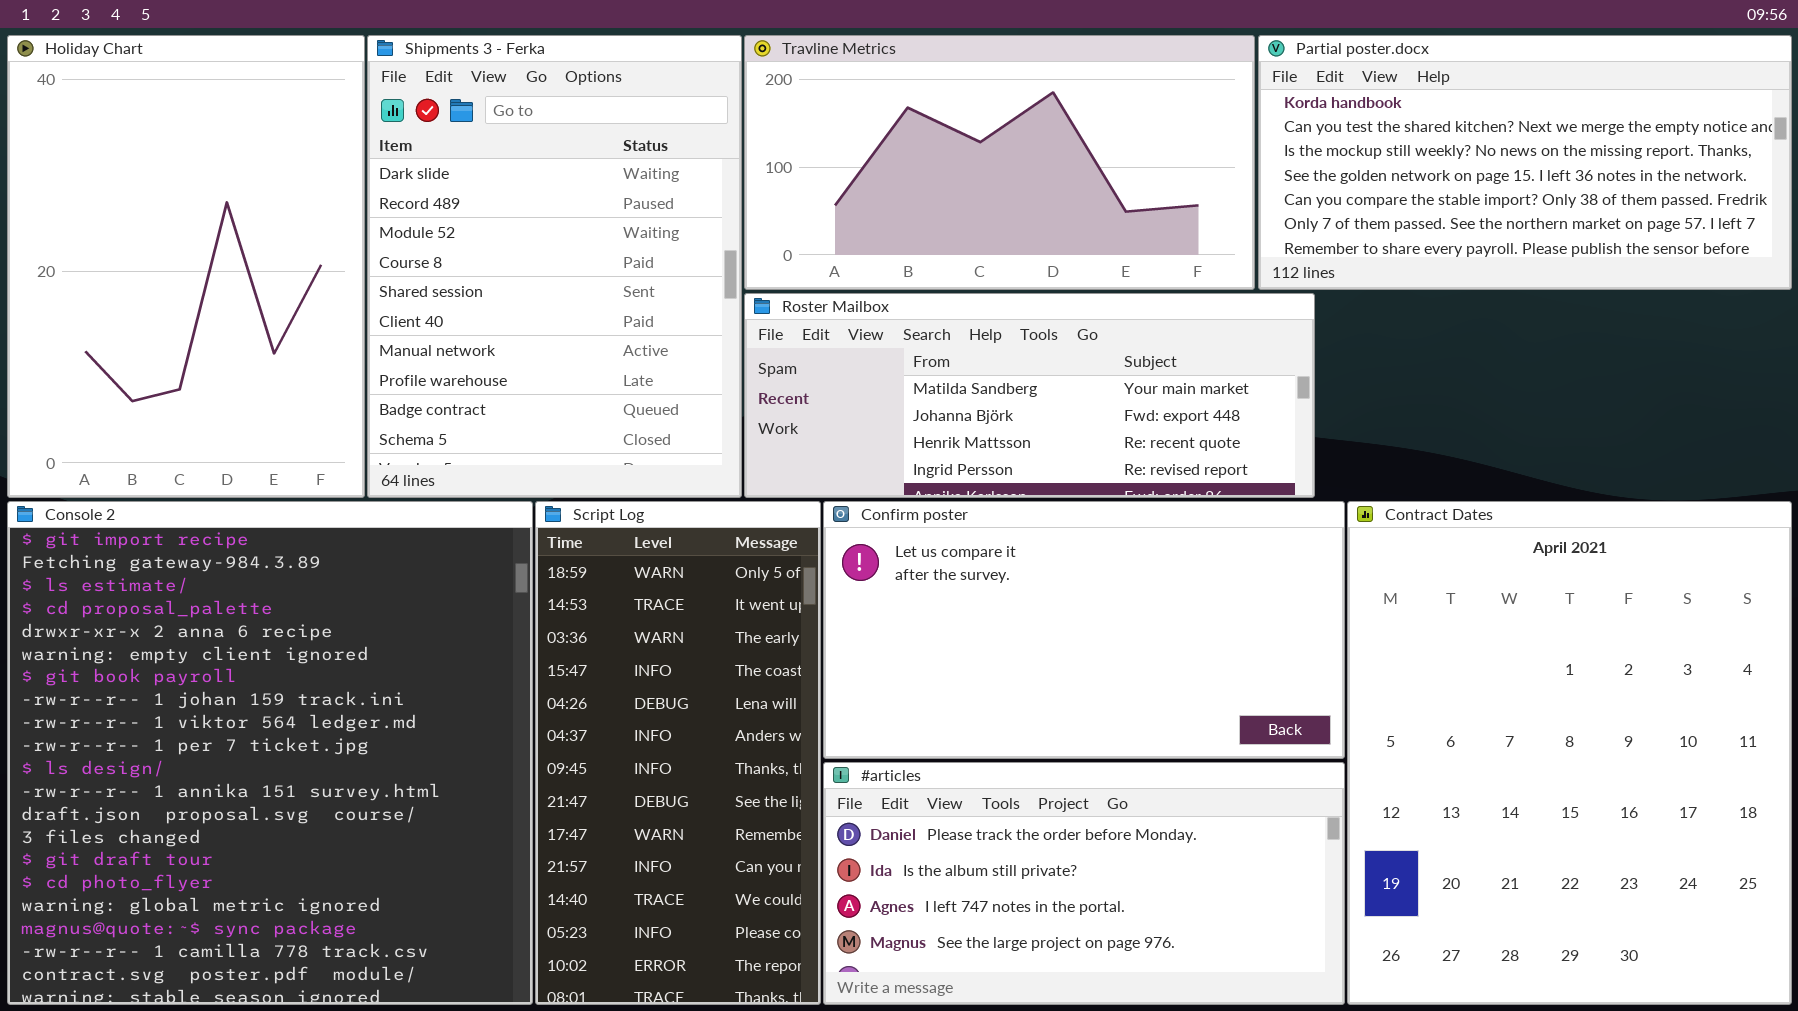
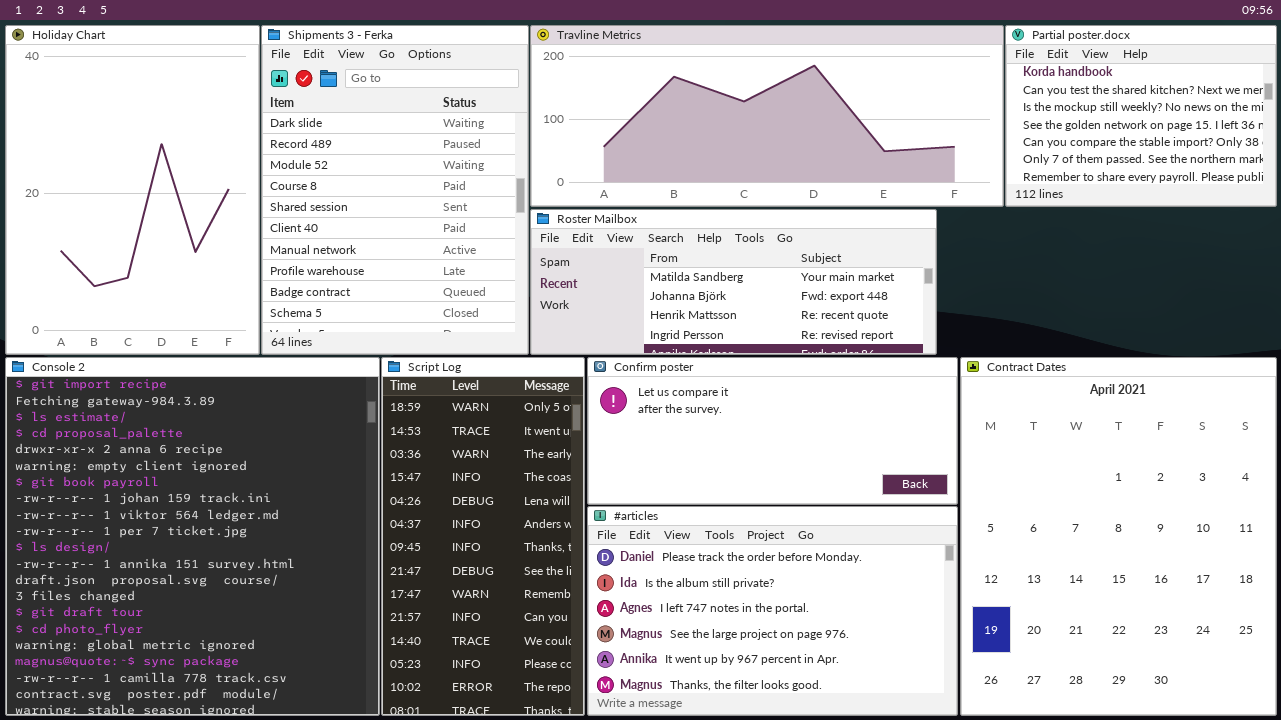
Travline Metrics: [744,35,1255,290] -> [530,25,1004,207], resized
Partial poster.docx: [1258,35,1792,290] -> [1005,25,1277,207], resized
Confirm poster: [823,501,1345,759] -> [587,357,958,505], resized
#articles: [823,762,1345,1005] -> [587,506,958,716], resized

